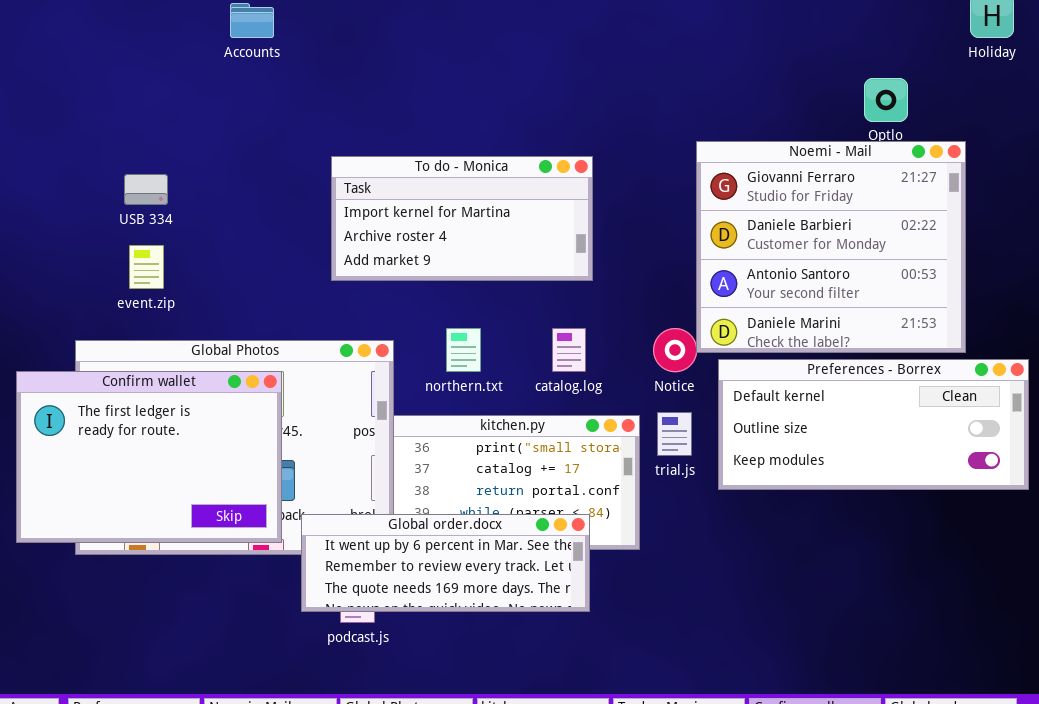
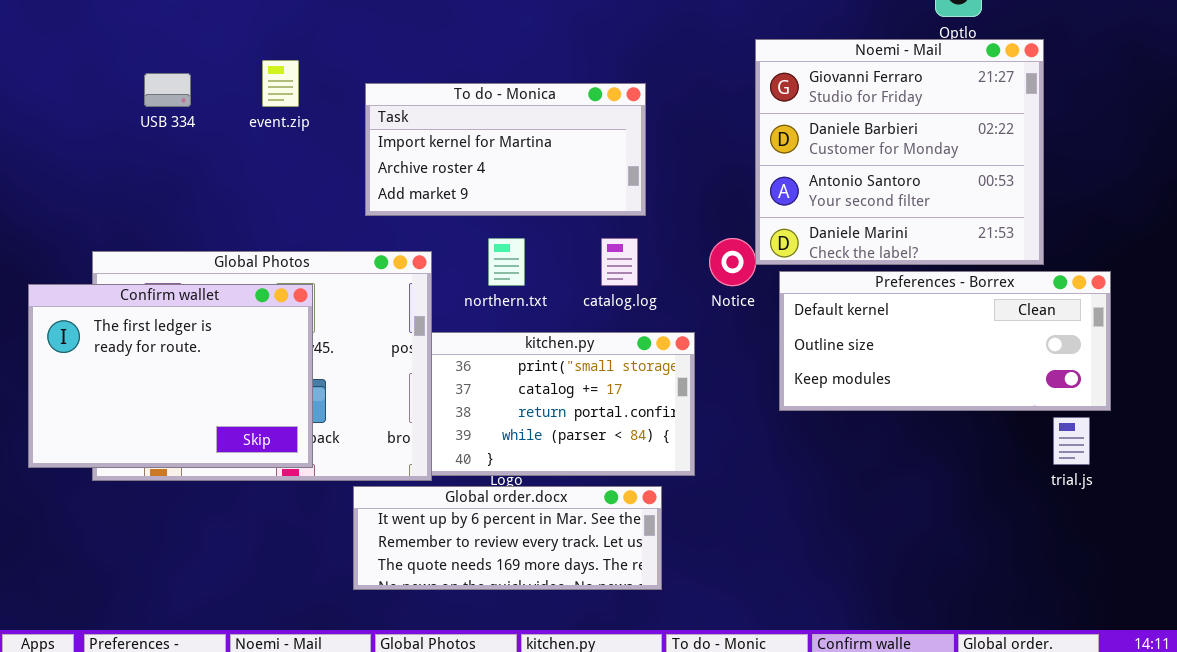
To do - Monica: [331,156,593,281] -> [365,83,646,216], moved
event.zip: [129,245,164,289] -> [262,60,299,107], moved
trial.js: [657,412,692,456] -> [1053,417,1090,465], moved
Global order.docx: [301,514,590,612] -> [353,486,662,590], moved

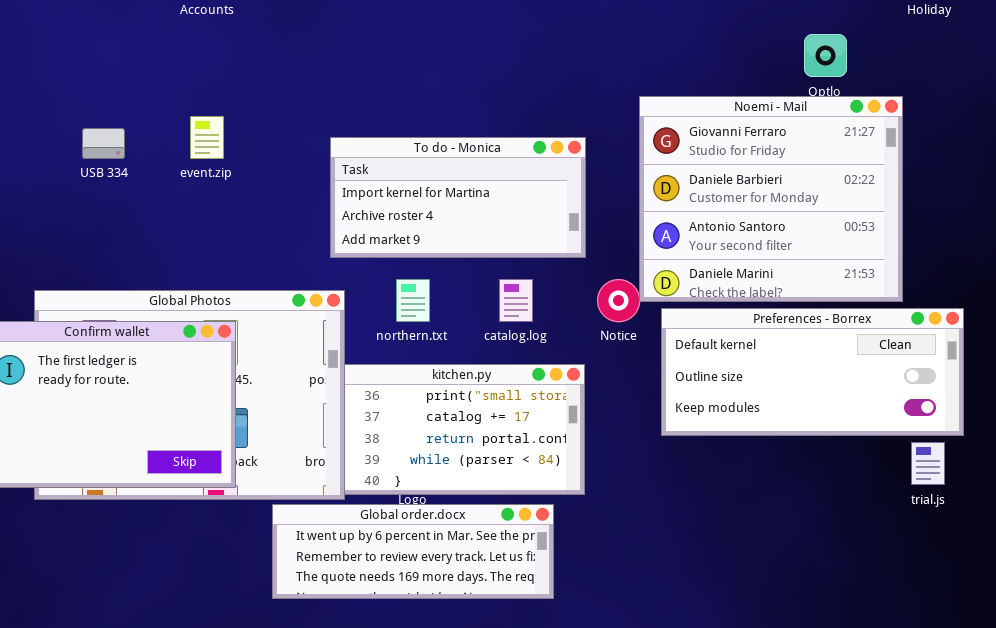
To do - Monica: [365,83,646,216] -> [330,137,586,258], moved

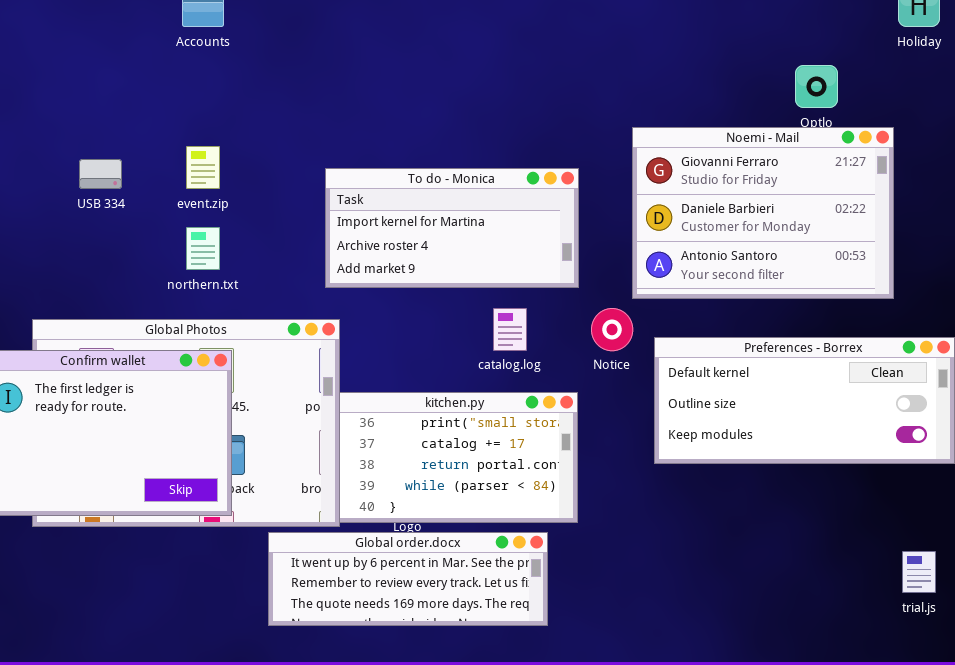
Noemi - Mail: [639,96,903,302] -> [632,127,894,299], resized
northern.txt: [396,279,430,322] -> [186,227,220,270], moved
trial.js: [911,442,945,485] -> [902,551,936,593], moved

